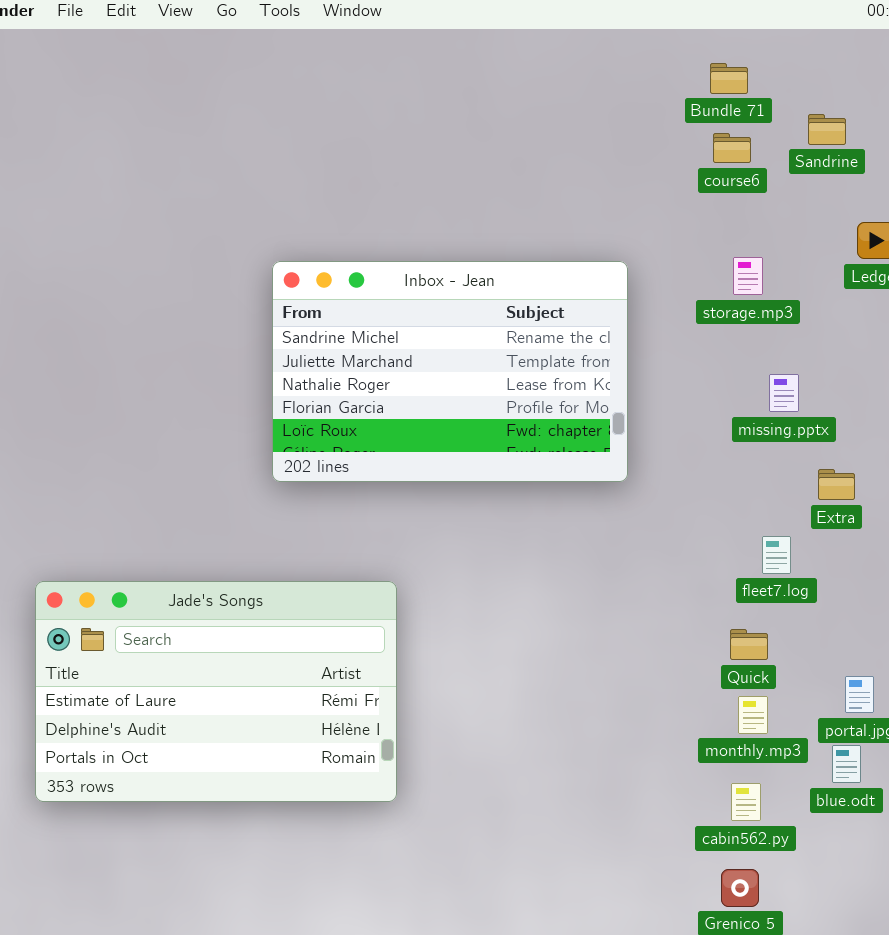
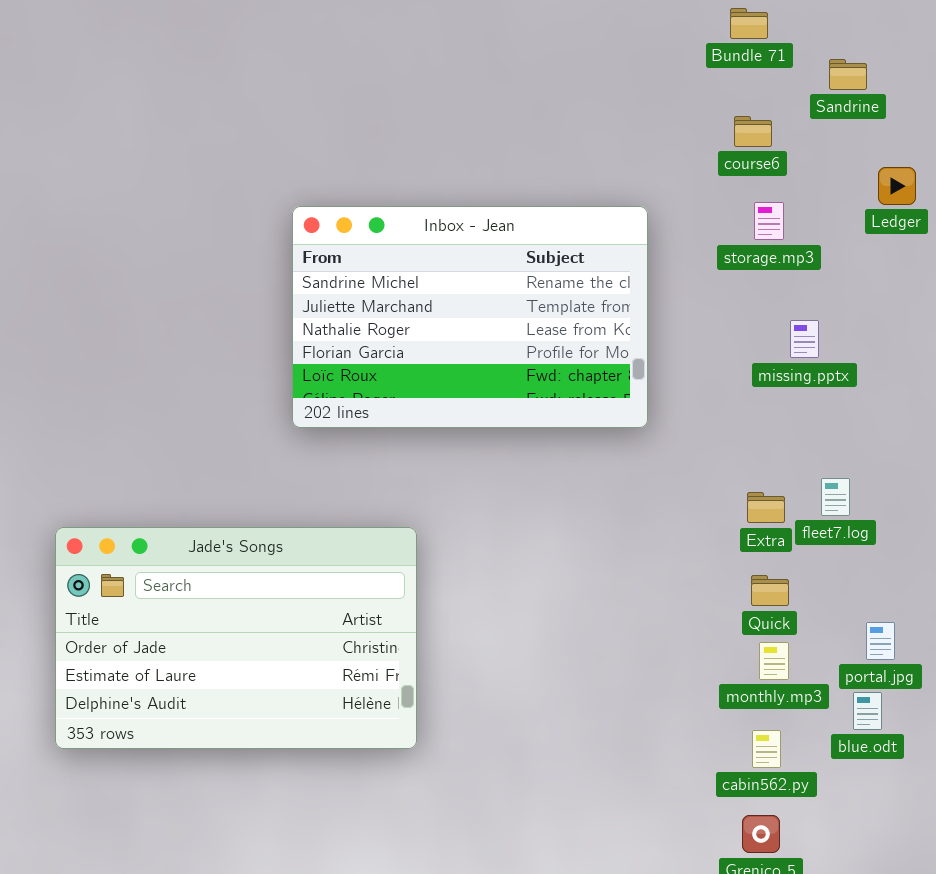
course6: [713,133,751,163] -> [734,116,772,147], moved
Extra: [818,469,855,500] -> [747,492,785,523], moved
fleet7.log: [762,536,791,574] -> [821,478,850,516], moved
Jade's Songs: [35,581,397,802] -> [55,527,417,749], scrolled up 1 row

